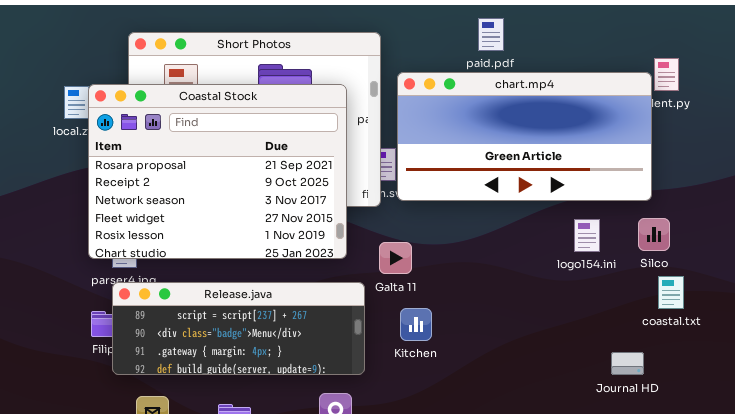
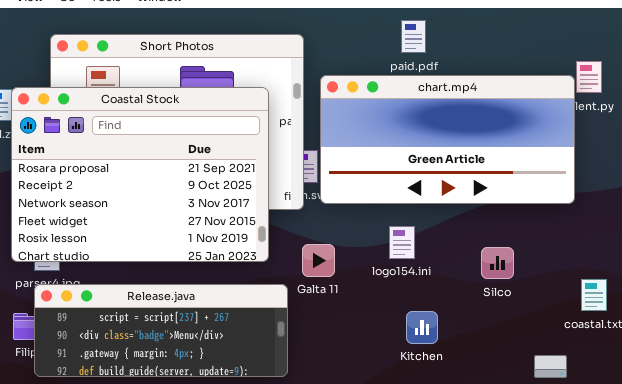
Silco: [638,218,670,251] -> [481,247,514,279], moved
logo154.ini: [574,219,600,252] -> [389,226,415,259], moved
Kitchen: [400,308,432,341] -> [406,311,438,344], moved

